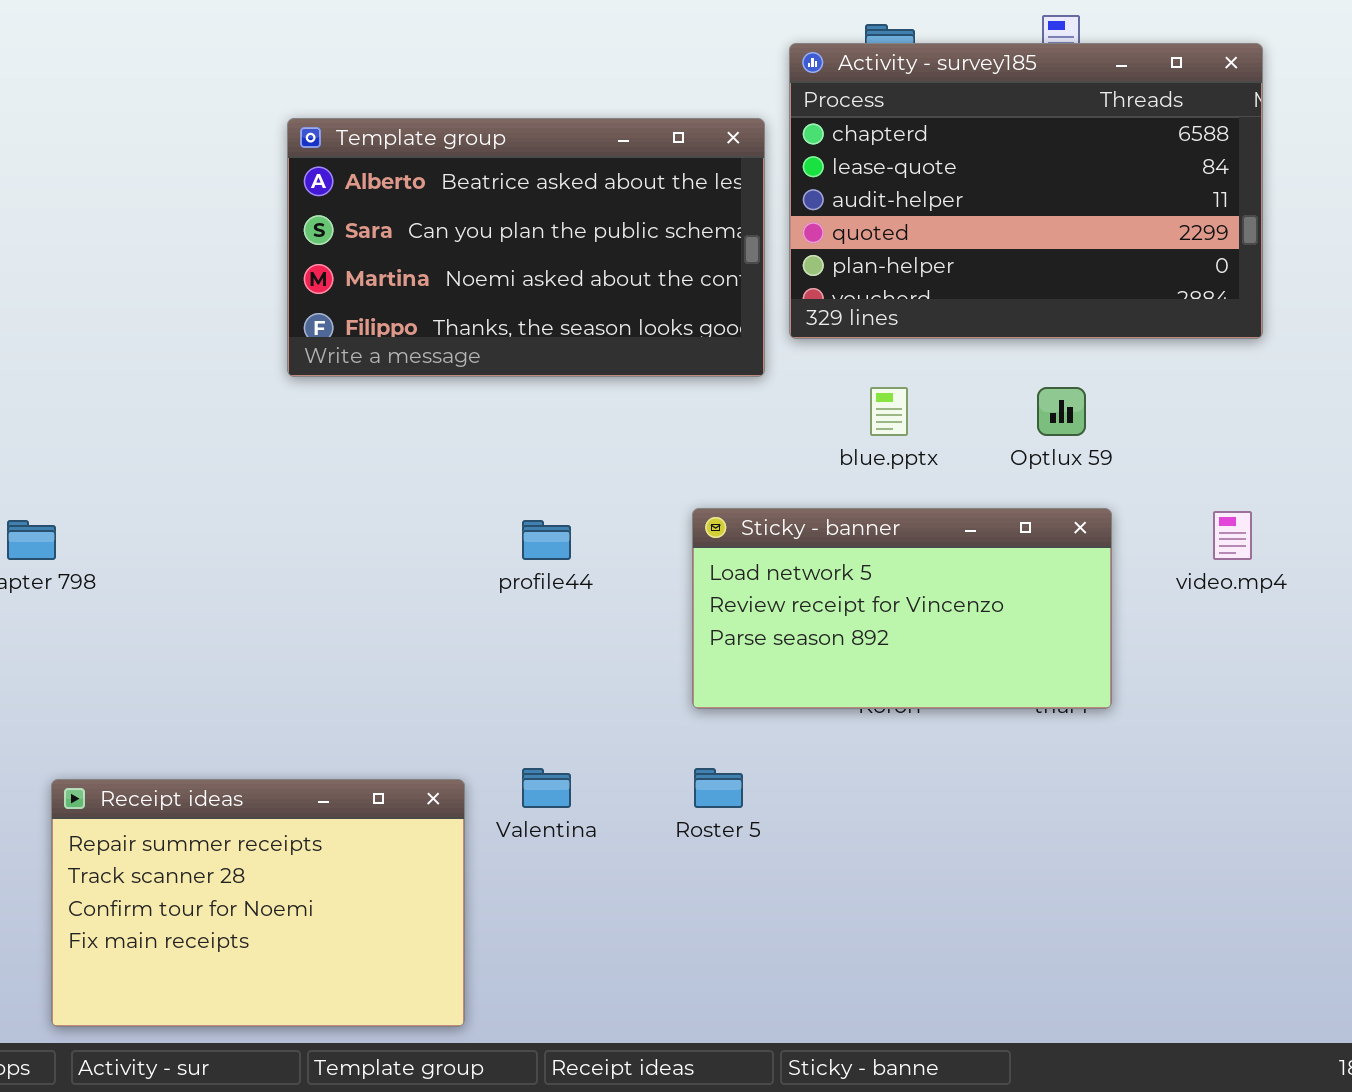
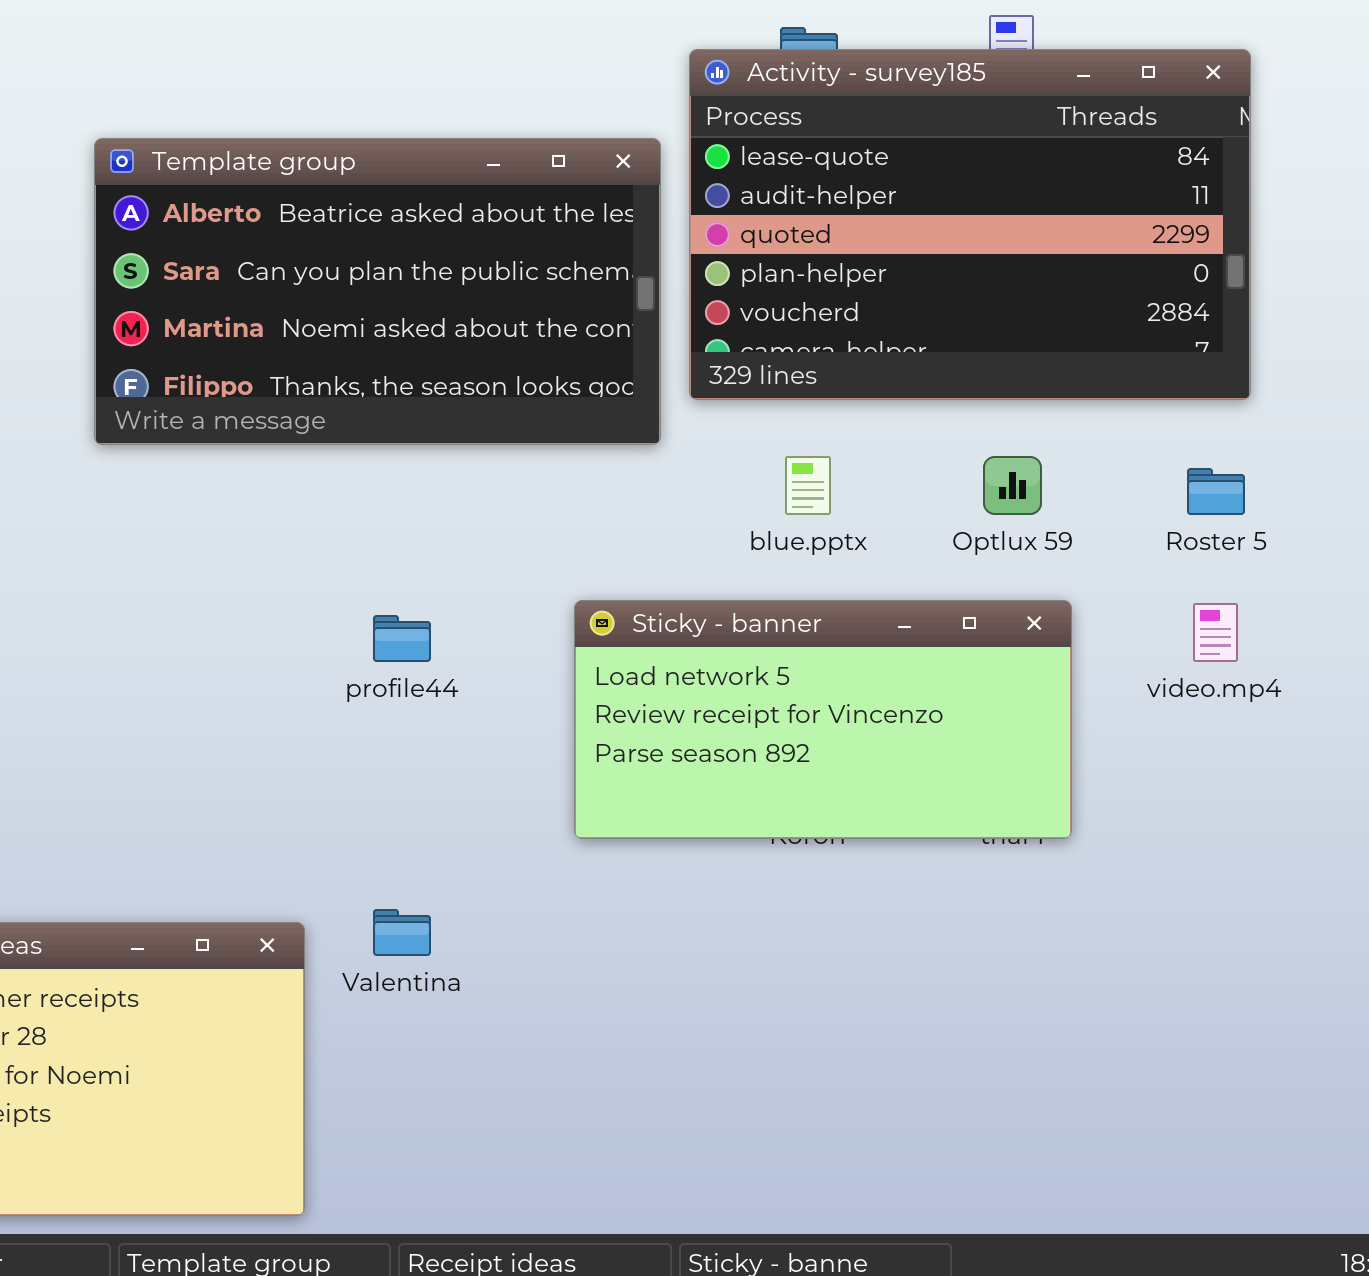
Activity - survey185: [789,43,1263,339] -> [689,49,1251,400], scrolled down 1 row
Roster 5: [694,768,743,808] -> [1187,468,1245,515], moved

